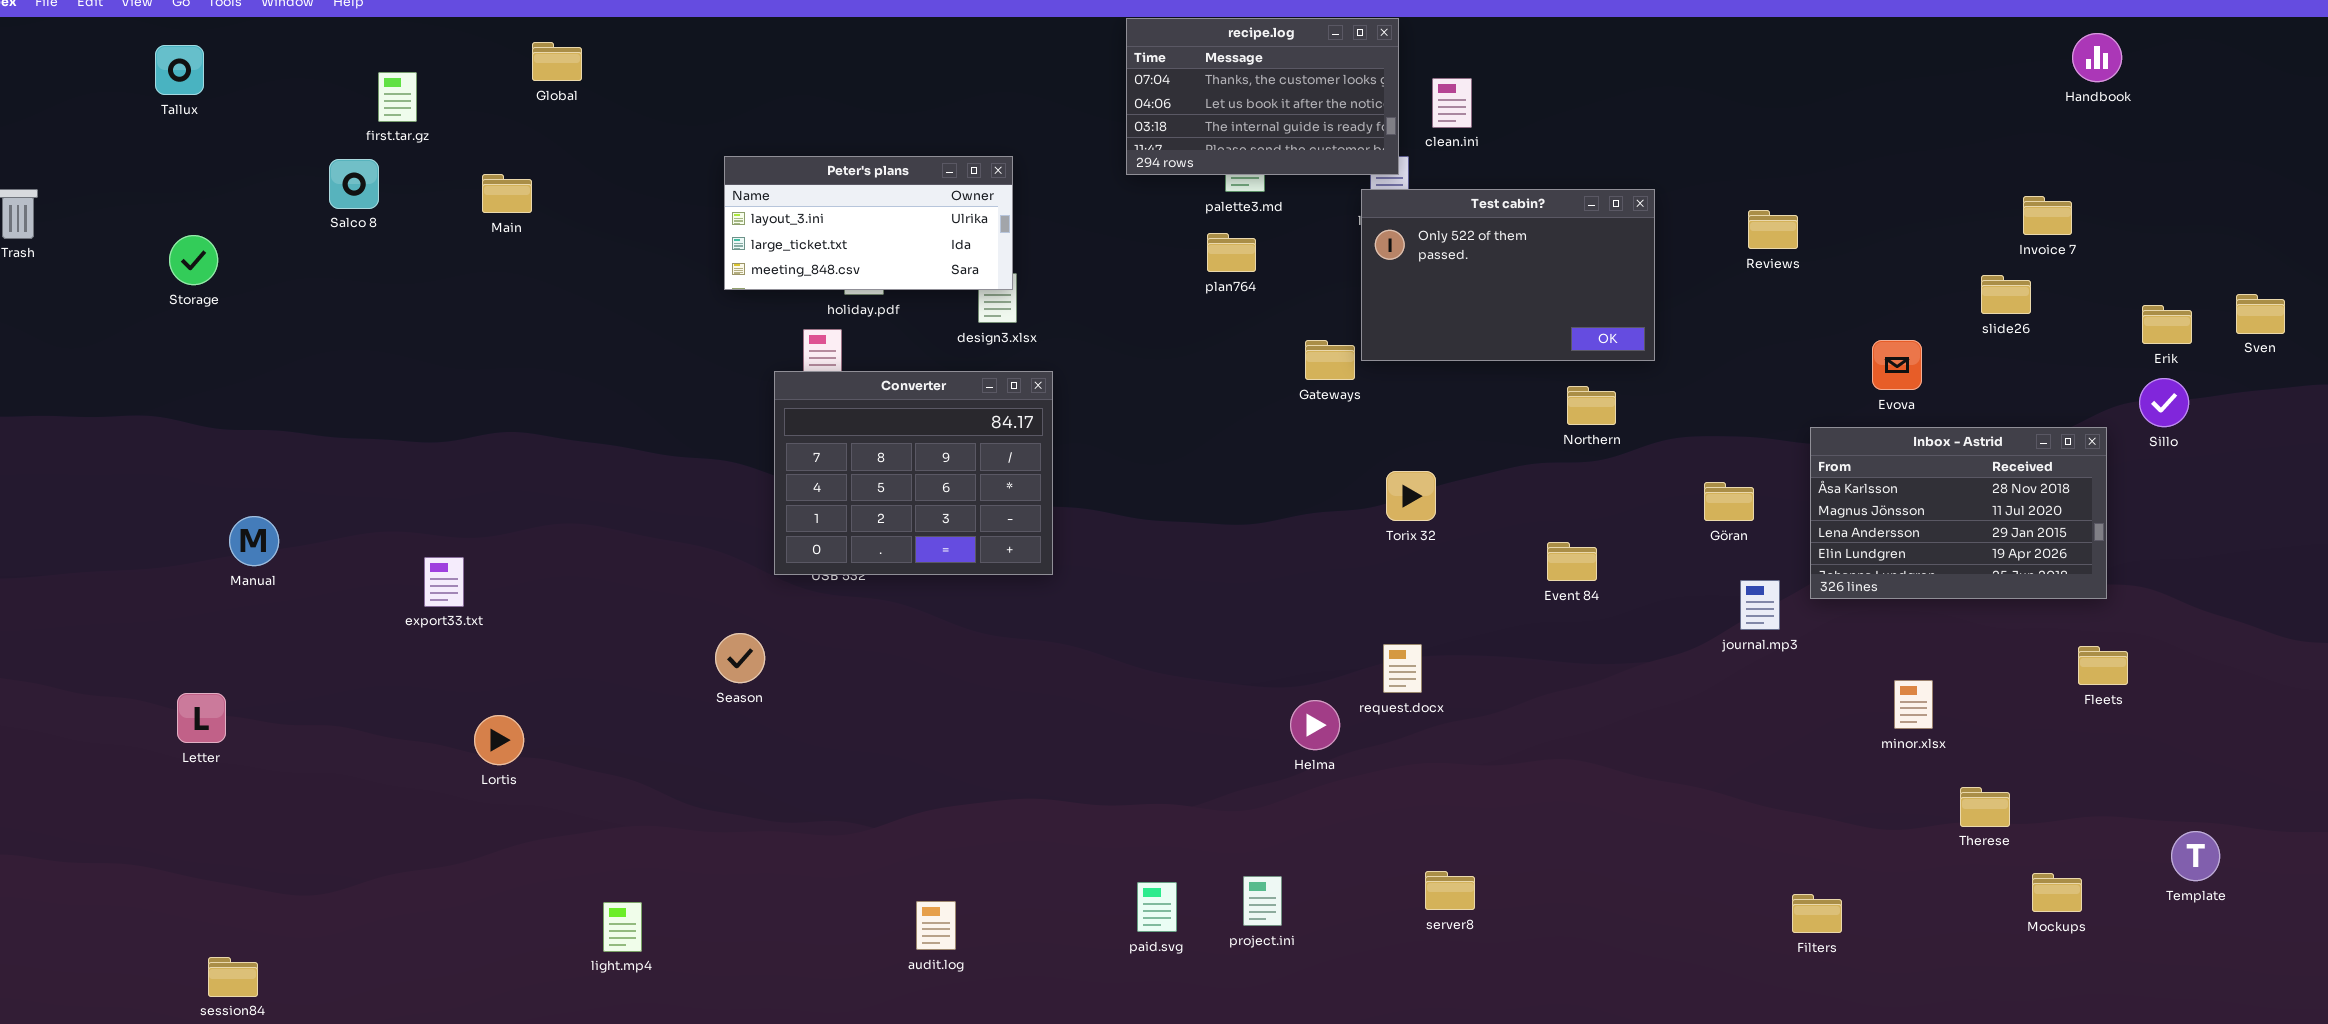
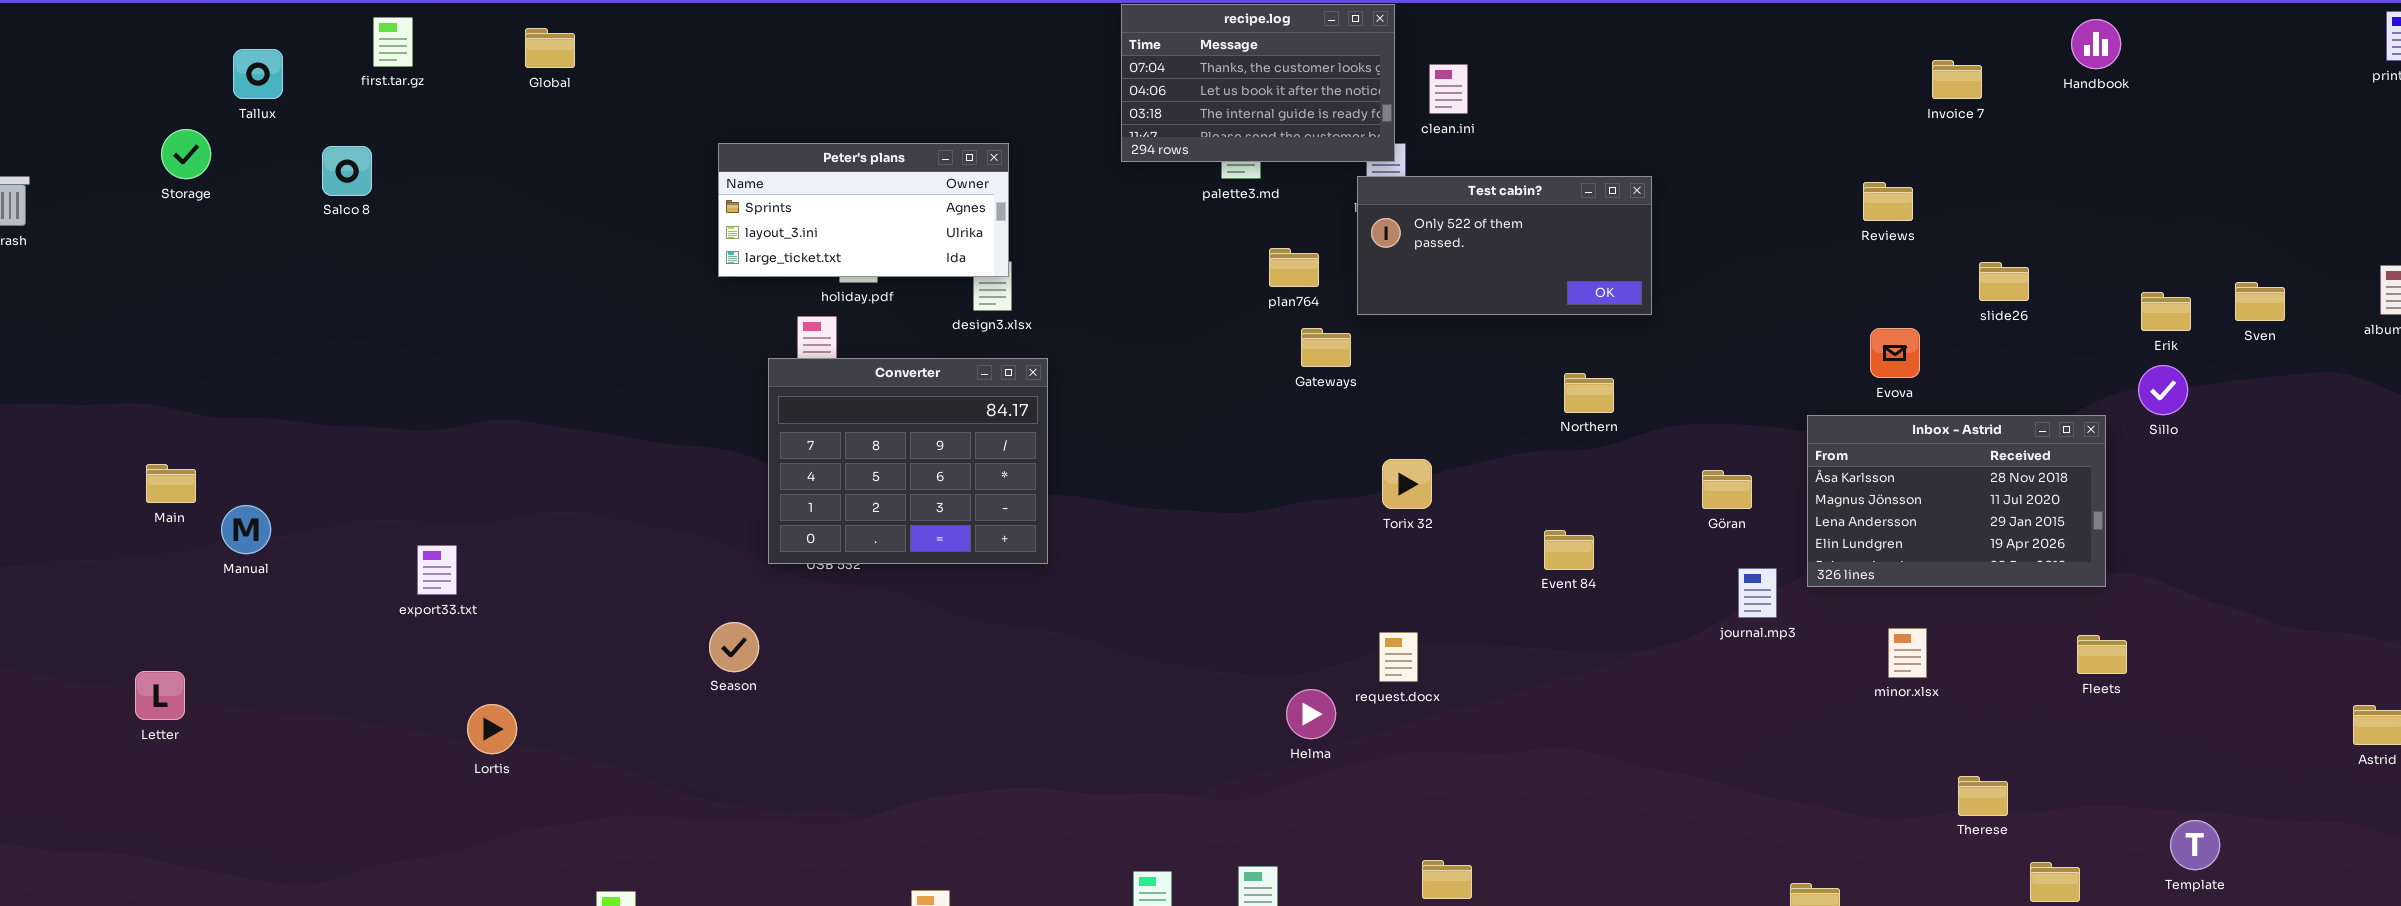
Tallux: [155,45,204,95] -> [233,49,283,99], moved
first.tar.gz: [378,72,417,122] -> [373,17,413,67], moved
Peter's plans: [724,156,1013,290] -> [718,143,1009,277], scrolled up 1 row
Main: [482,174,532,213] -> [146,464,196,503], moved
Test cabin?: [1361,189,1655,361] -> [1357,176,1652,315], resized
Invoice 7: [2023,196,2072,235] -> [1932,60,1982,99], moved
Reviews: [1748,210,1798,249] -> [1863,182,1913,221], moved
plan764: [1207,233,1256,272] -> [1269,248,1319,287], moved
Storage: [169,235,218,285] -> [161,129,211,179], moved
minor.xlsx: [1894,680,1933,729] -> [1888,628,1927,678], moved
Letter: [177,693,226,743] -> [135,671,185,720], moved

